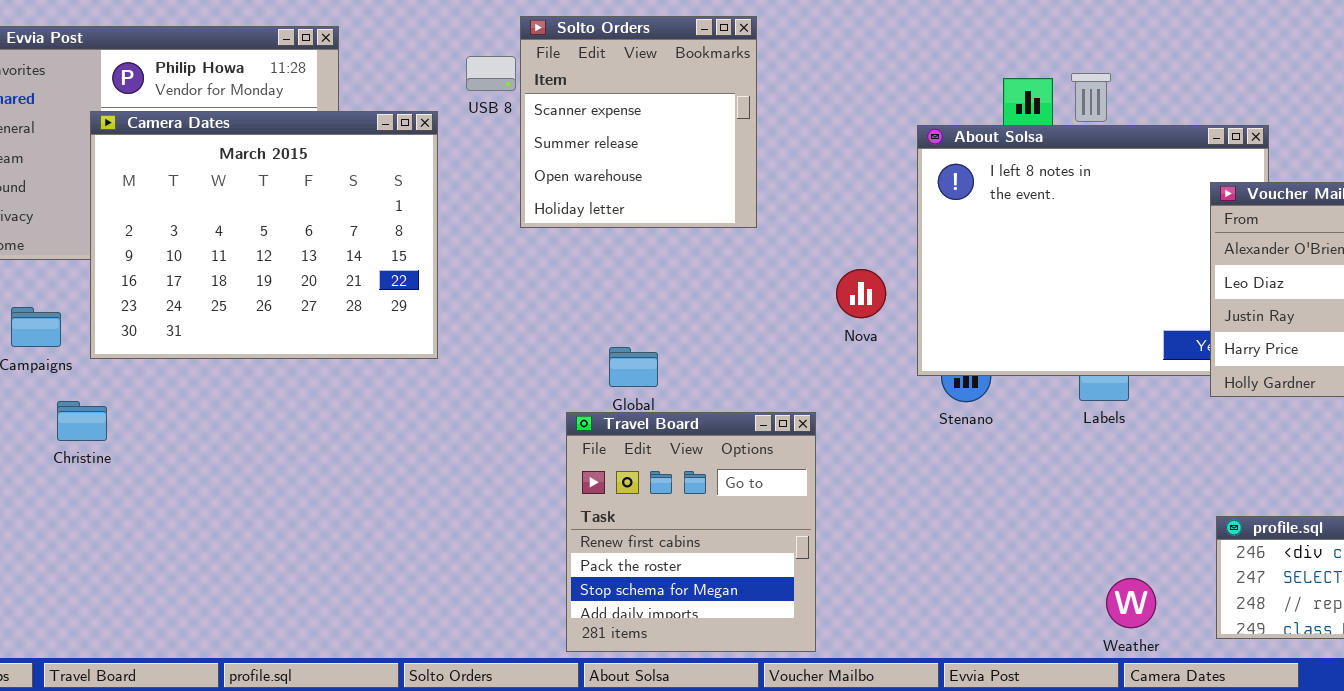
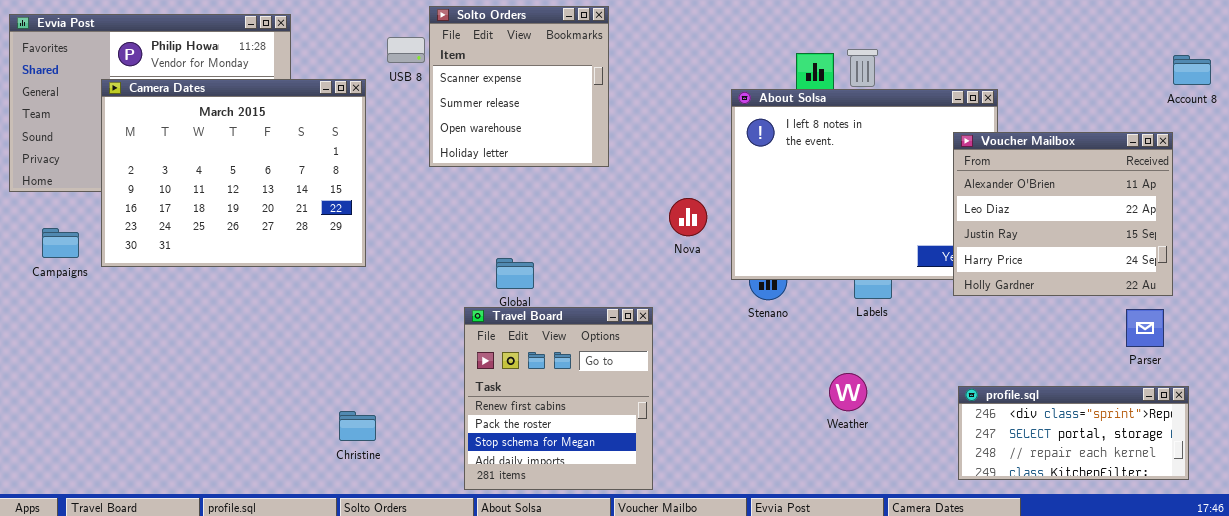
Christine: [57,401,107,441] -> [339,411,376,441], moved
Weather: [1106,578,1156,628] -> [829,373,867,411], moved

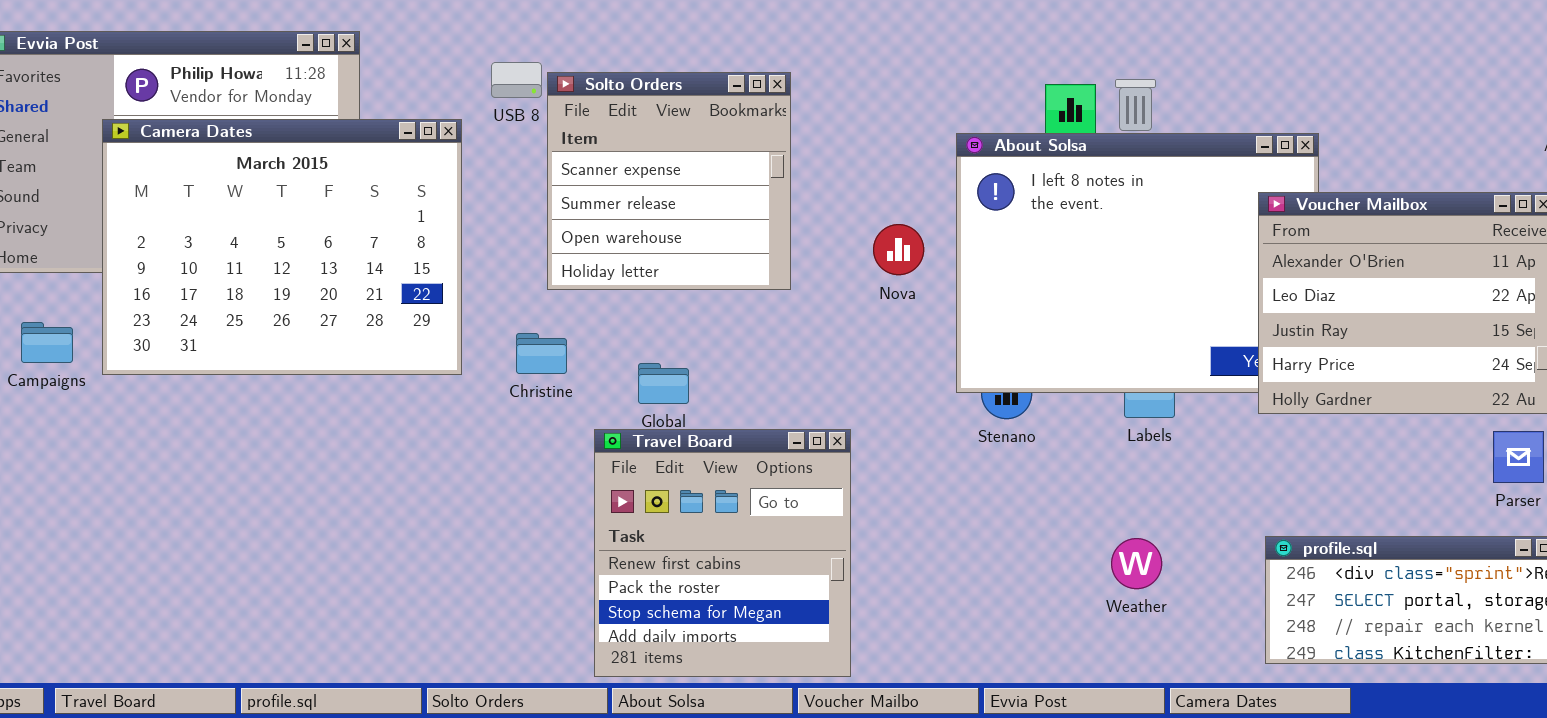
Solto Orders: [429,6,609,167] -> [547,72,791,290], moved
Nova: [669,198,707,236] -> [873,224,924,275], moved
Weather: [829,373,867,411] -> [1111,538,1162,589], moved
Christine: [339,411,376,441] -> [516,333,567,374], moved

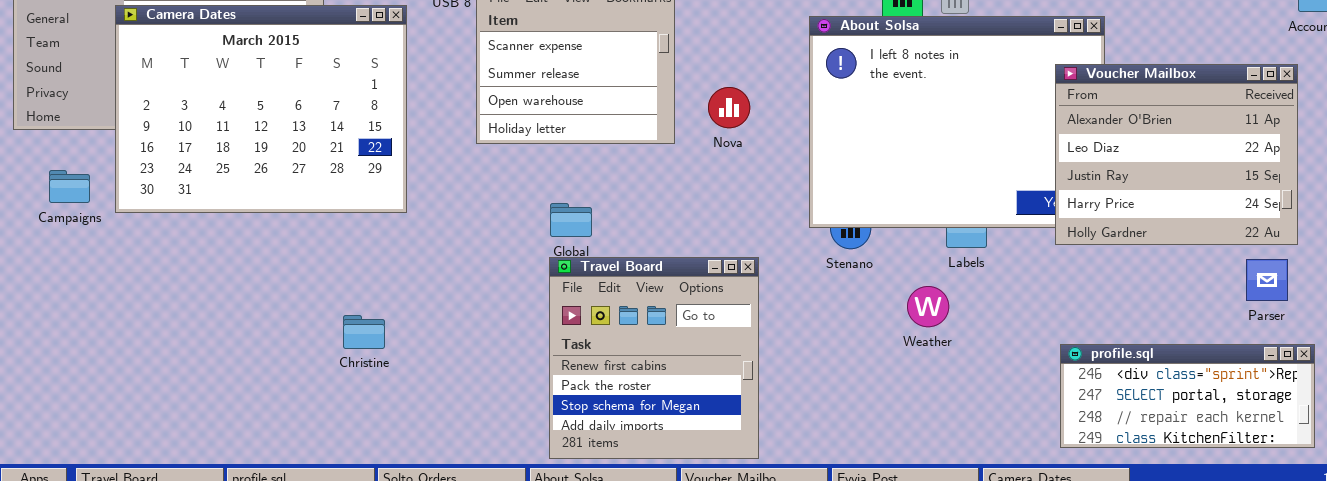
Nova: [873,224,924,275] -> [708,87,750,128], moved
Christine: [516,333,567,374] -> [343,315,385,349], moved
Travel Board: [594,429,851,677] -> [549,257,759,459], moved
Weather: [1111,538,1162,589] -> [907,286,949,327], moved

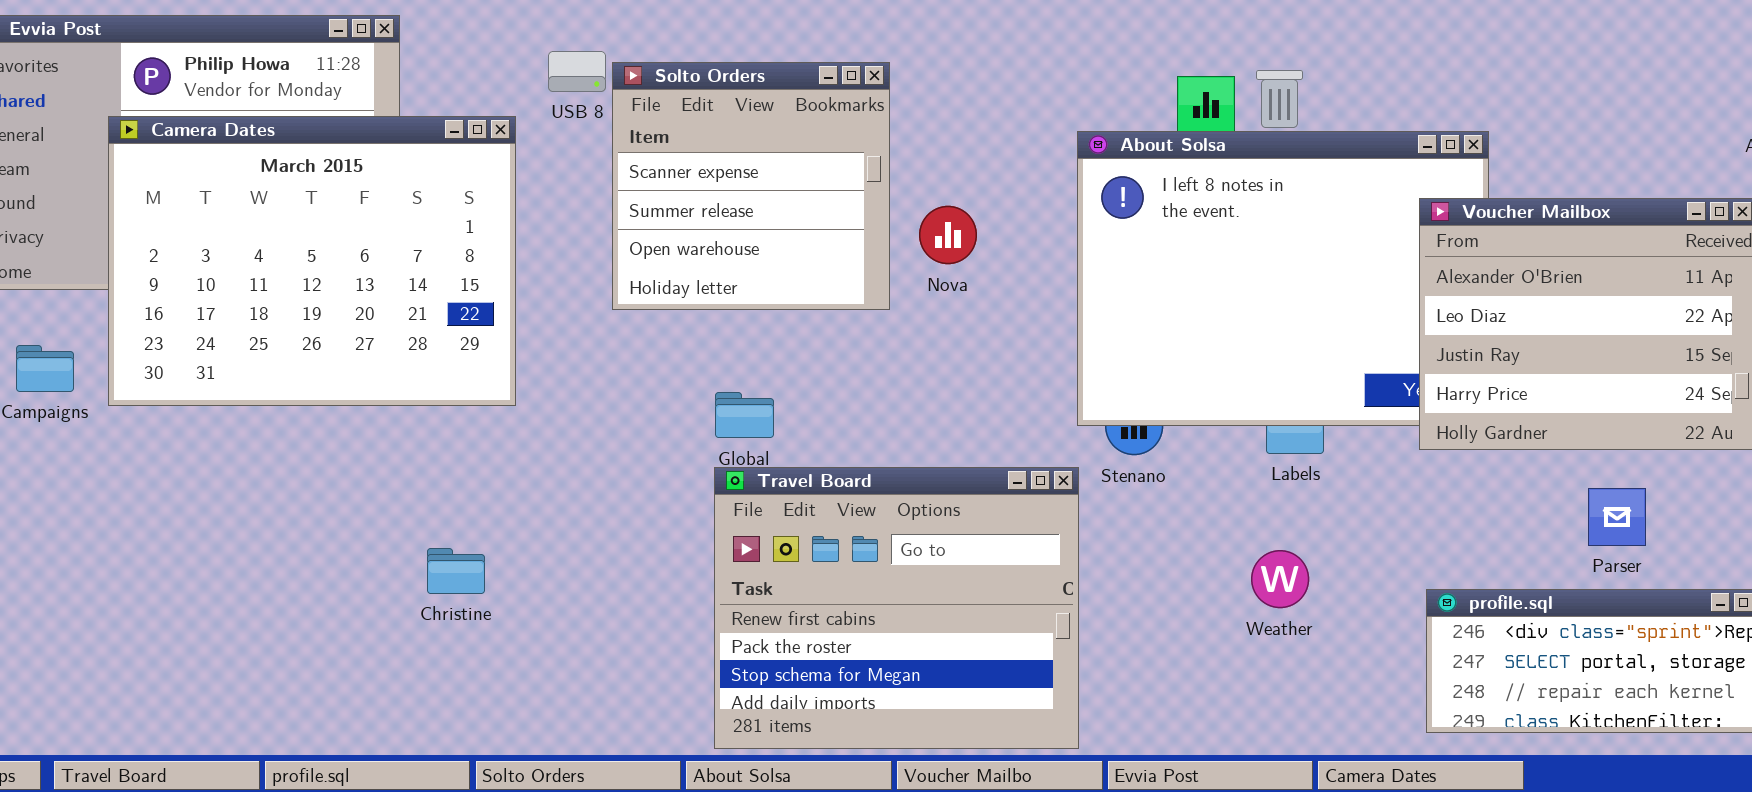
Nova: [708,87,750,128] -> [919,206,977,264], moved
Travel Board: [549,257,759,459] -> [714,467,1079,749], resized
Parser: [1246,259,1288,301] -> [1588,488,1646,546], moved
Weather: [907,286,949,327] -> [1251,550,1309,608], moved

